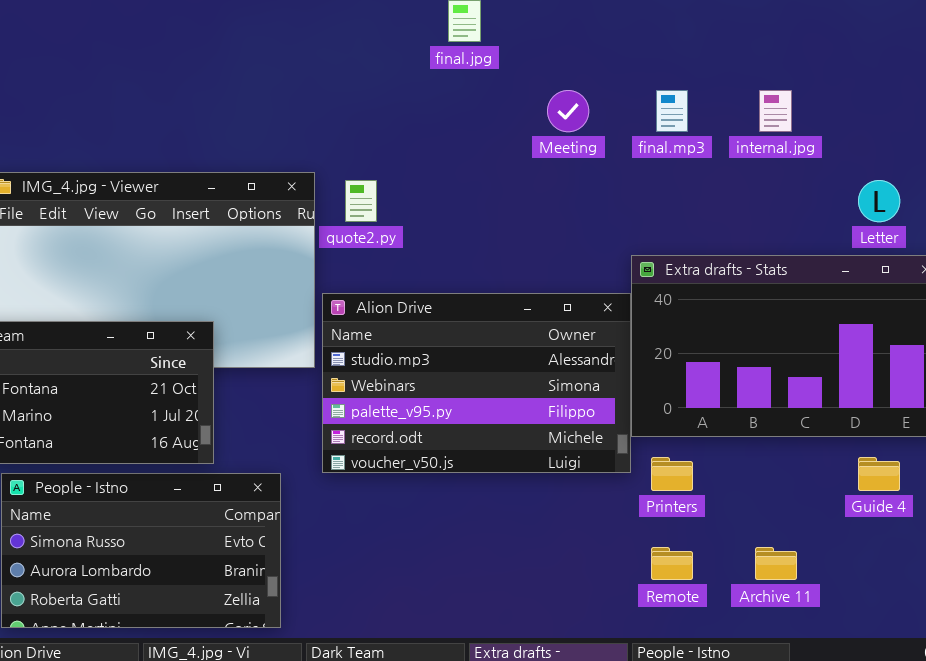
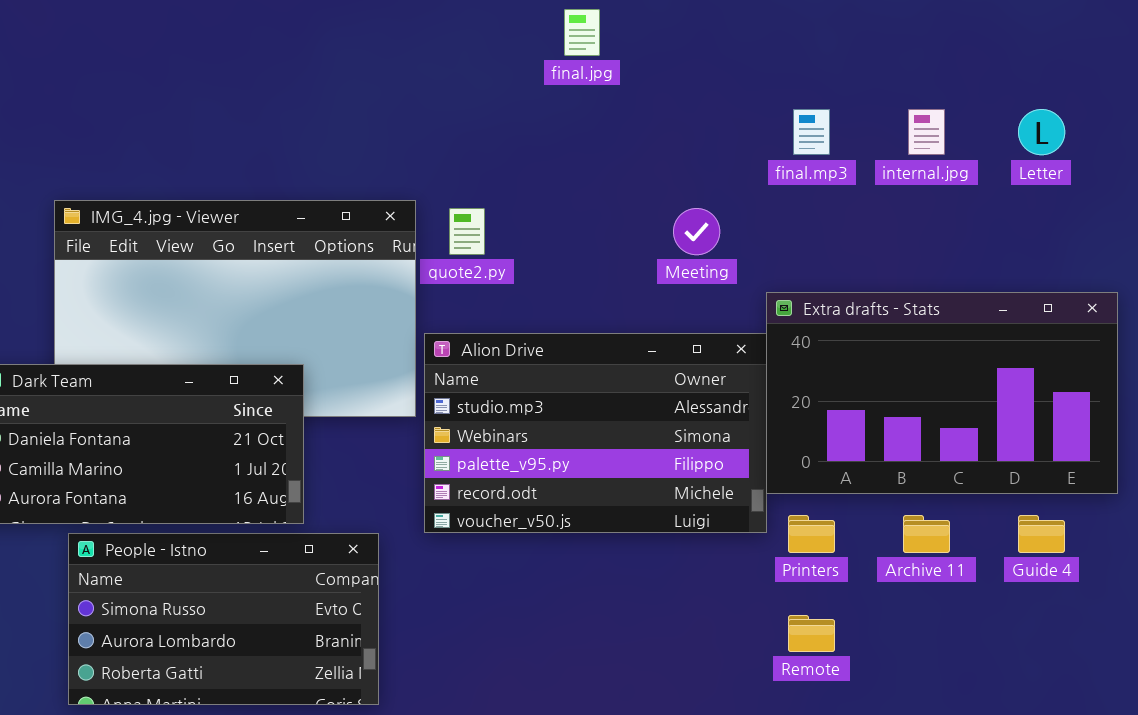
Meeting: [547,90,589,132] -> [673,208,720,255], moved
Letter: [858,180,900,222] -> [1018,109,1065,155], moved
Archive 11: [755,547,797,580] -> [903,515,950,553], moved

